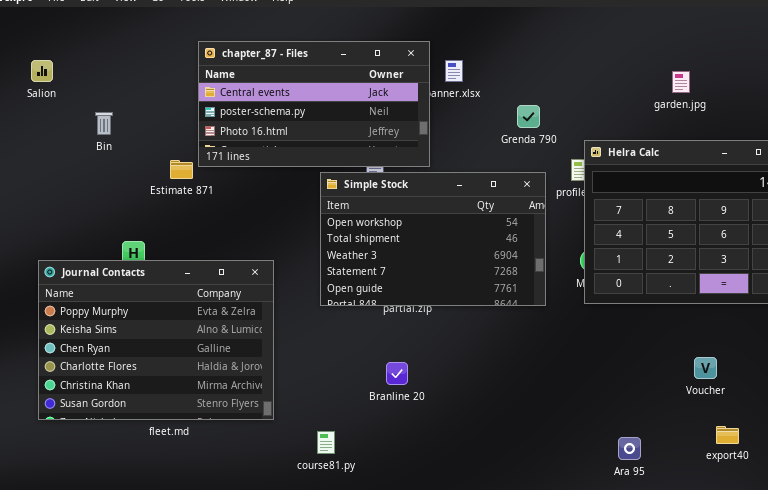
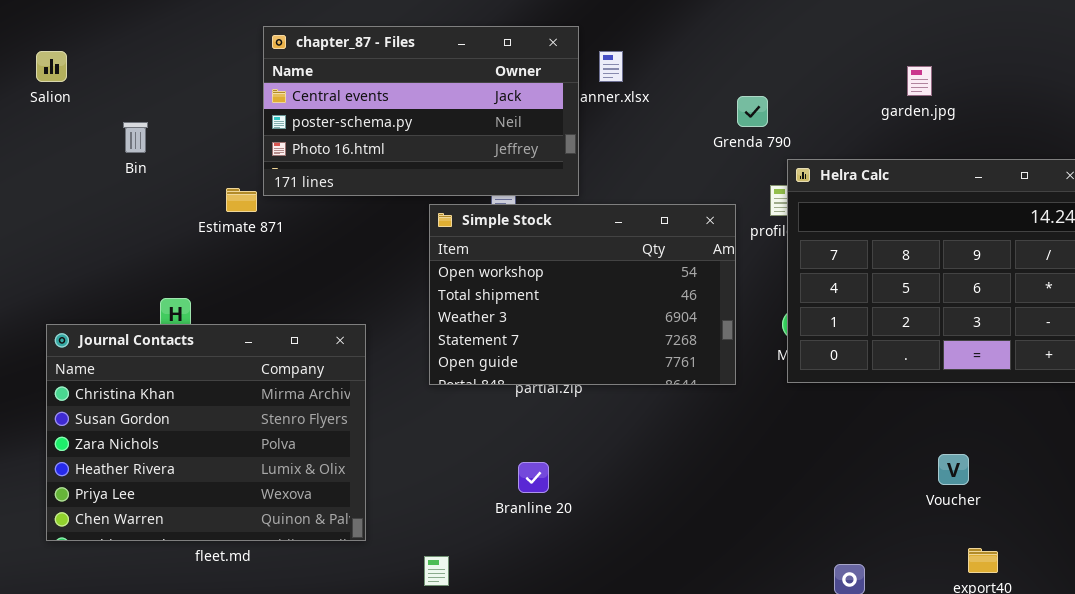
Grenda 790: [517,105,540,128] -> [737,96,768,127], moved
Journal Contacts: [38,260,274,420] -> [46,324,366,541], scrolled down 4 rows

